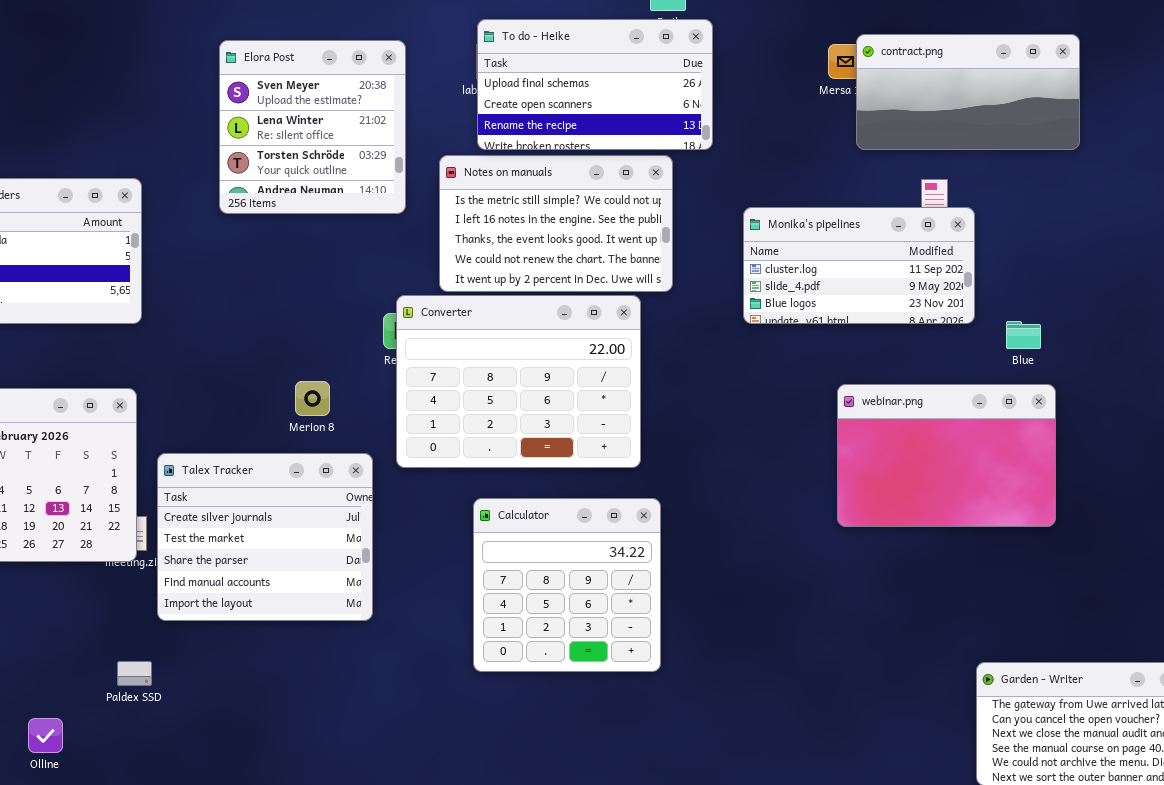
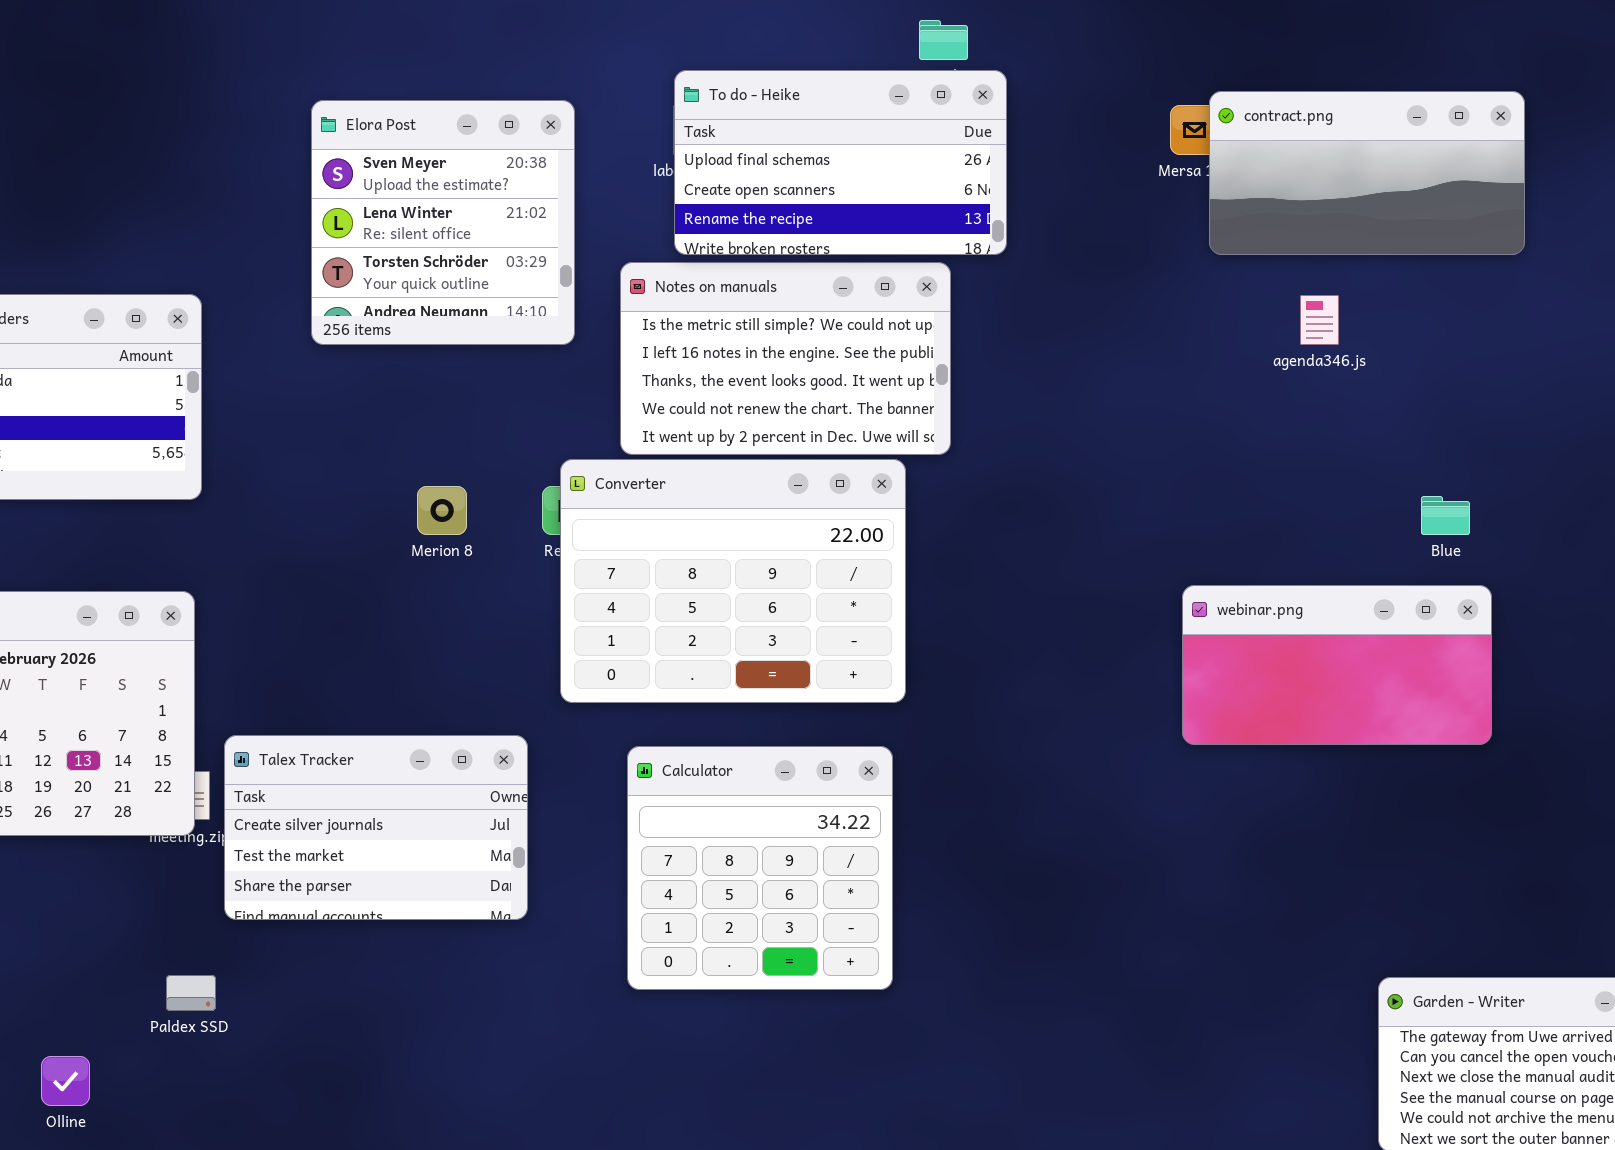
Monika's pipelines: [743,207,975,324] -> none, closed
Merion 8: [295,381,330,416] -> [417,486,467,535], moved
webinar.png: [837,384,1056,527] -> [1182,585,1492,745], resized
Talex Tracker: [157,453,373,621] -> [224,735,528,920], resized
Calculator: [473,498,661,672] -> [627,746,893,990], moved

